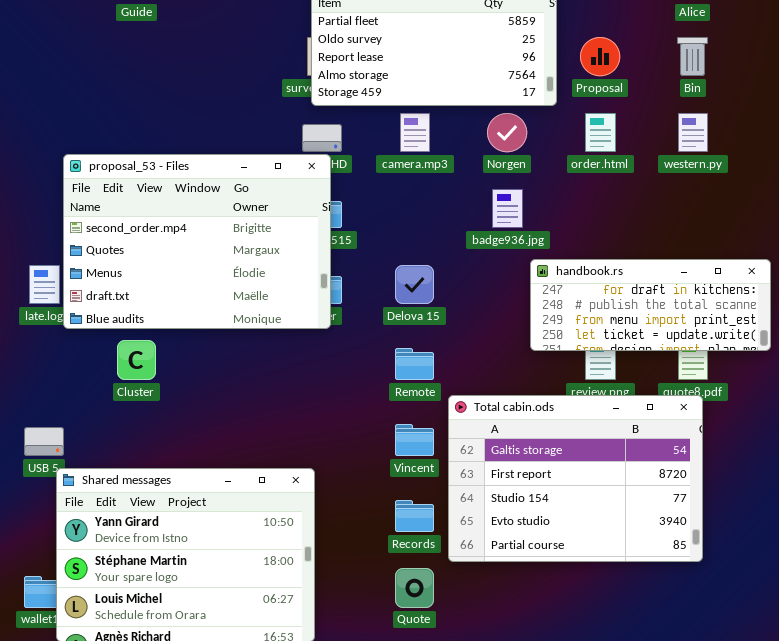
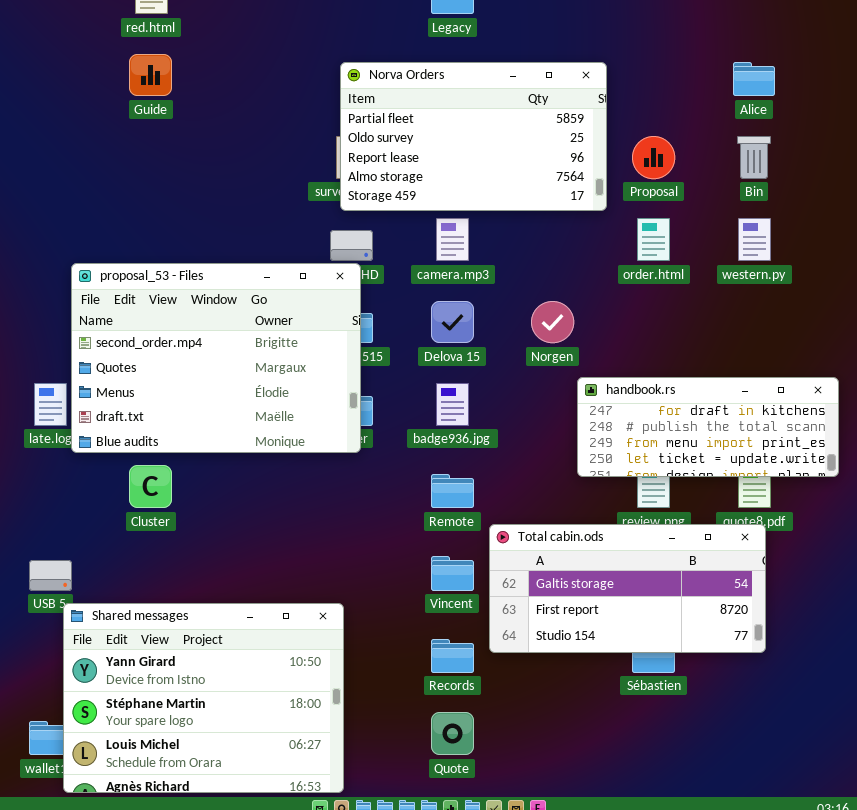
Norgen: [487,113,527,152] -> [531,301,574,343], moved
badge936.jpg: [492,189,523,228] -> [436,383,469,426], moved
Delova 15: [395,265,434,304] -> [431,301,474,343], moved
Total cabin.ods: [448,395,703,562] -> [489,524,766,653], resized

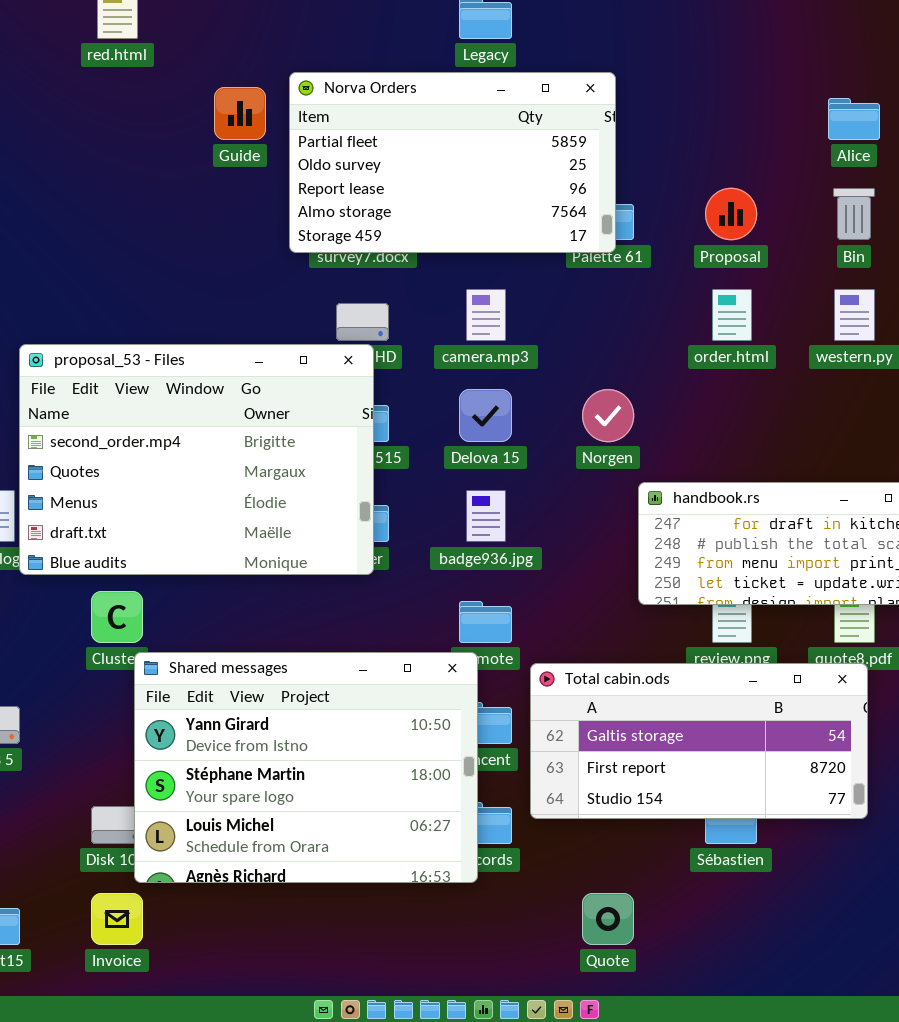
Guide: [129,54,172,96] -> [214,87,266,140], moved
Norva Orders: [340,62,607,211] -> [289,72,616,253], moved
Shared messages: [63,603,344,793] -> [134,652,478,883], moved
Quote: [431,712,474,755] -> [582,893,634,945], moved

